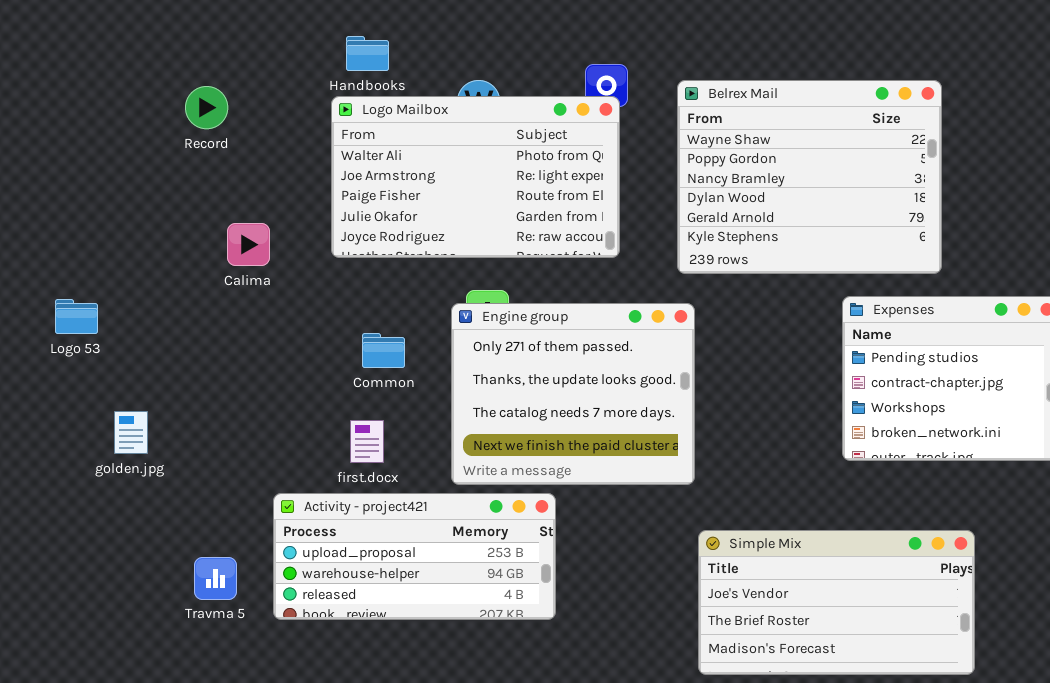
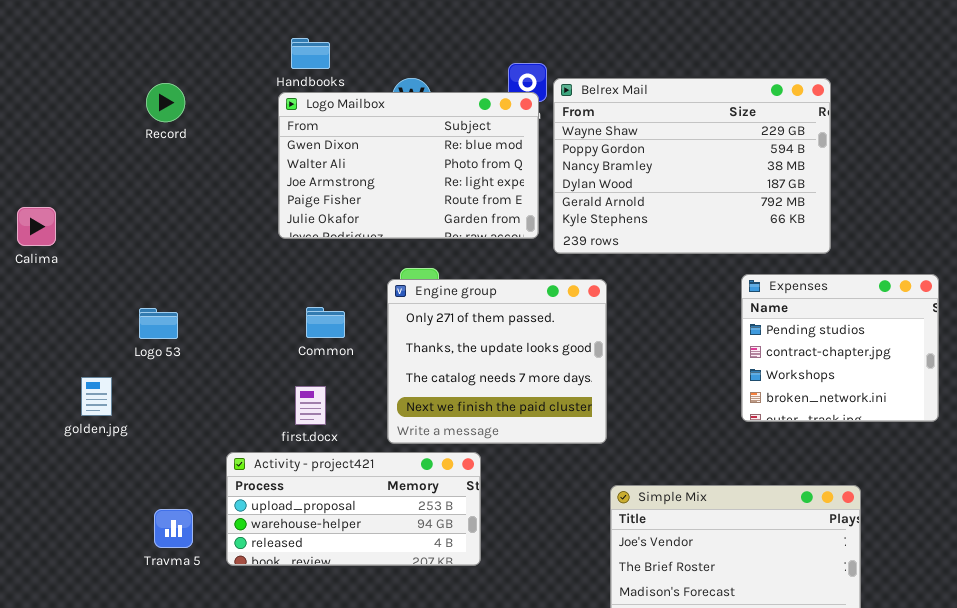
Belrex Mail: [677,80,942,274] -> [553,78,831,254], resized
Logo Mailbox: [331,96,620,258] -> [278,92,539,239], scrolled up 1 row
Calima: [227,223,270,266] -> [17,207,56,246], moved
Logo 53: [55,299,98,334] -> [139,308,178,339], moved

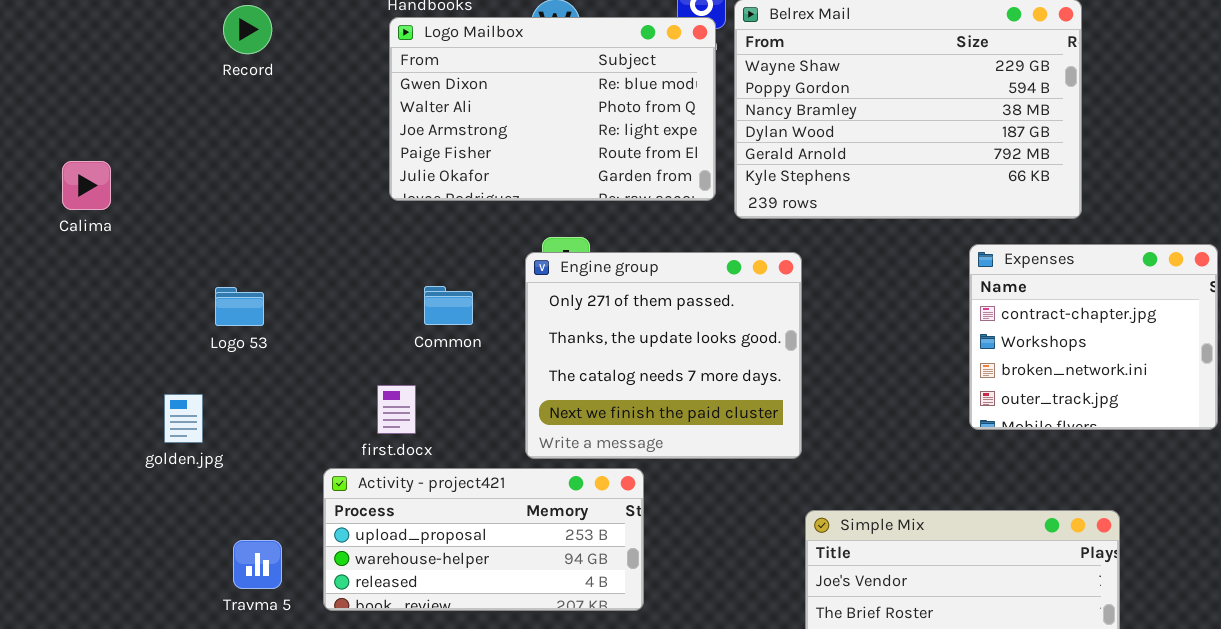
Expenses: [741,274,939,422] -> [969,244,1218,430], scrolled down 1 row
golden.jpg: [81,377,112,416] -> [164,394,203,443], moved
first.docx: [295,386,326,425] -> [377,385,416,434], moved

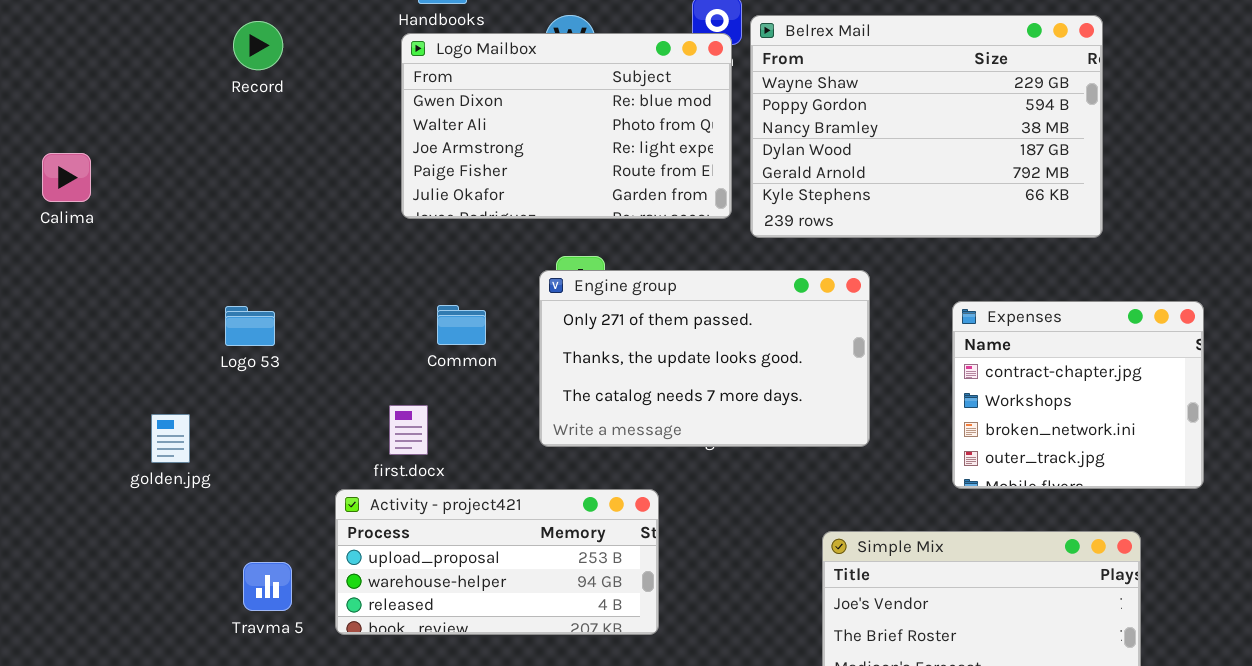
Calima: [62,161,111,210] -> [42,153,91,202], moved
Expenses: [969,244,1218,430] -> [952,301,1204,489], moved
Engine group: [525,252,802,459] -> [539,270,870,447], resized
golden.jpg: [164,394,203,443] -> [151,414,190,463], moved

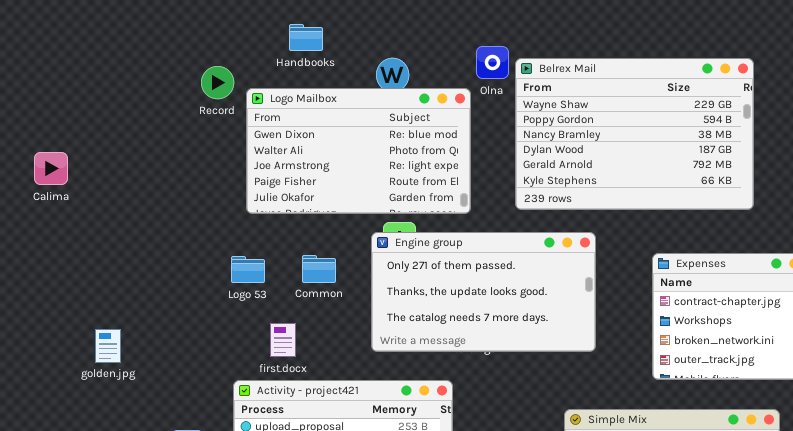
Record: [233,21,283,70] -> [201,66,234,99], moved
Logo Mailbox: [401,33,732,219] -> [246,88,471,214], moved
Logo 53: [225,306,275,346] -> [231,256,265,283], moved
golden.jpg: [151,414,190,463] -> [95,329,121,363], moved

